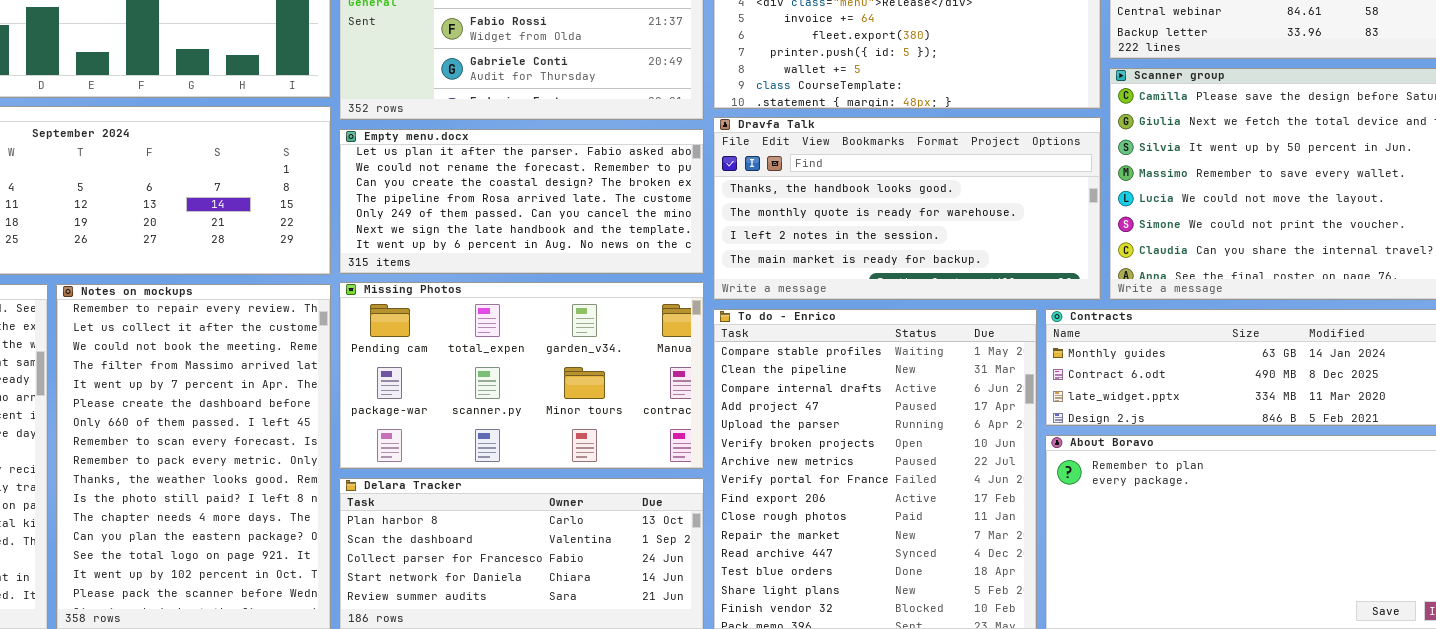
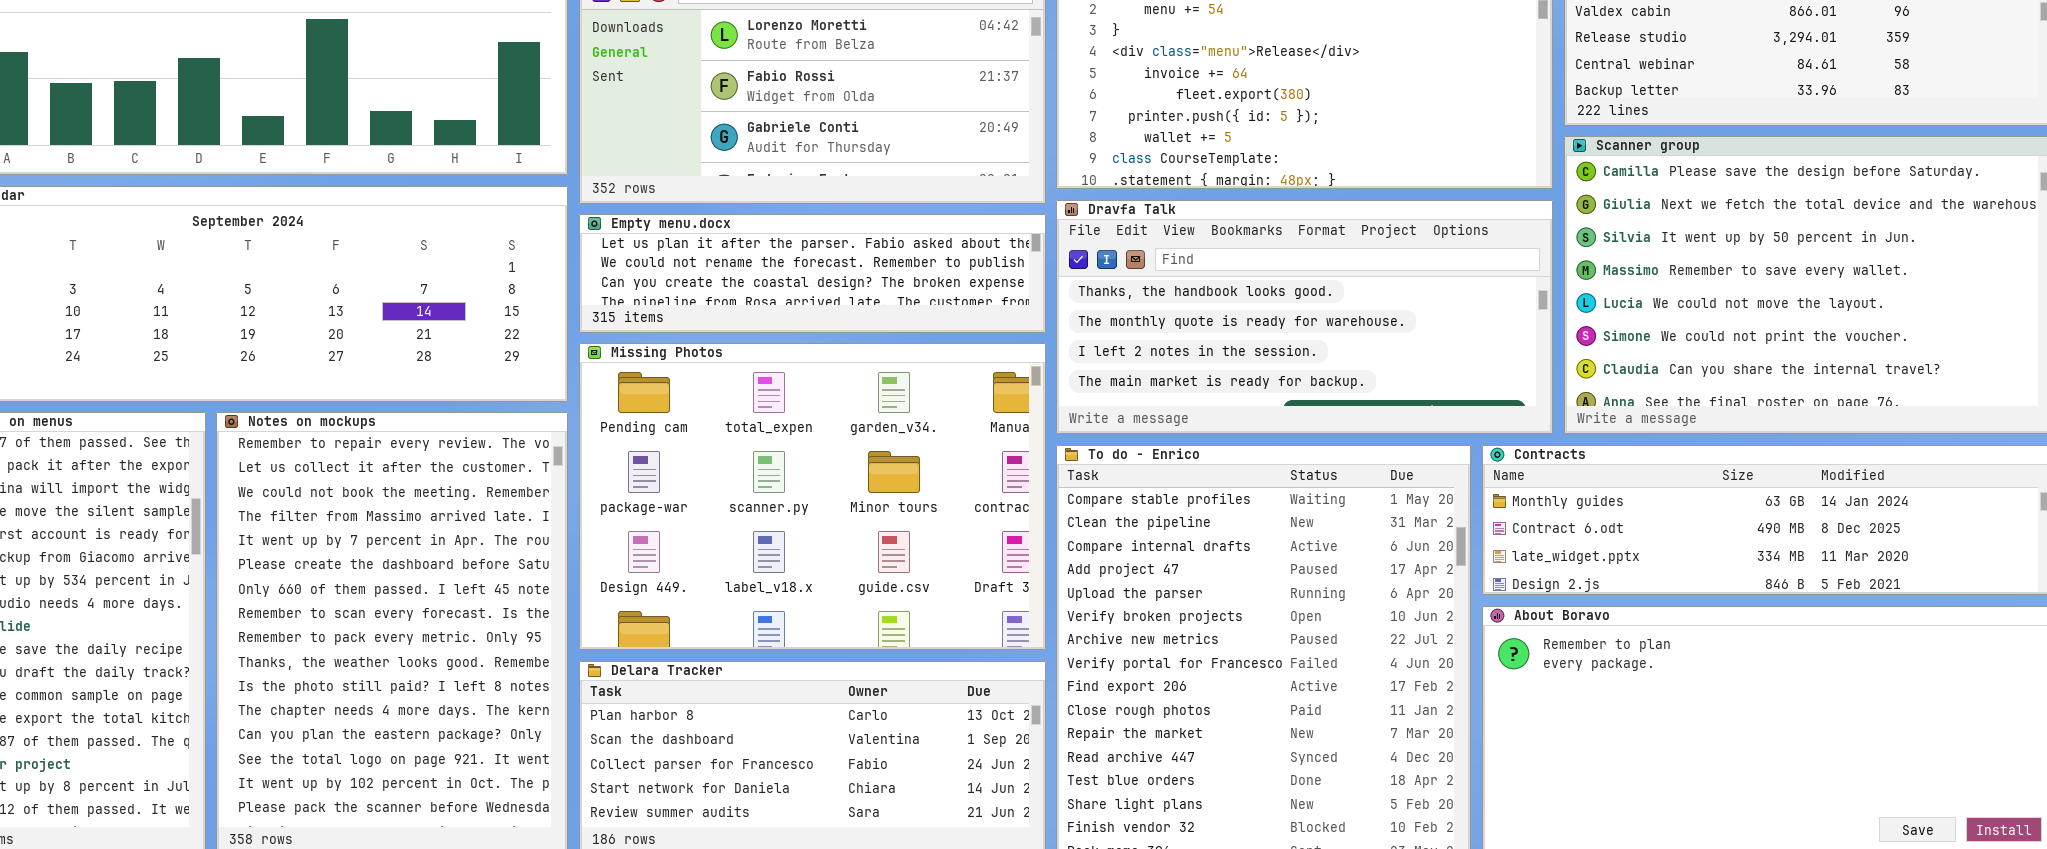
Empty menu.docx: [339,129,704,274] -> [579,214,1046,333], resized
Missing Photos: [339,282,704,469] -> [579,343,1046,650], resized

